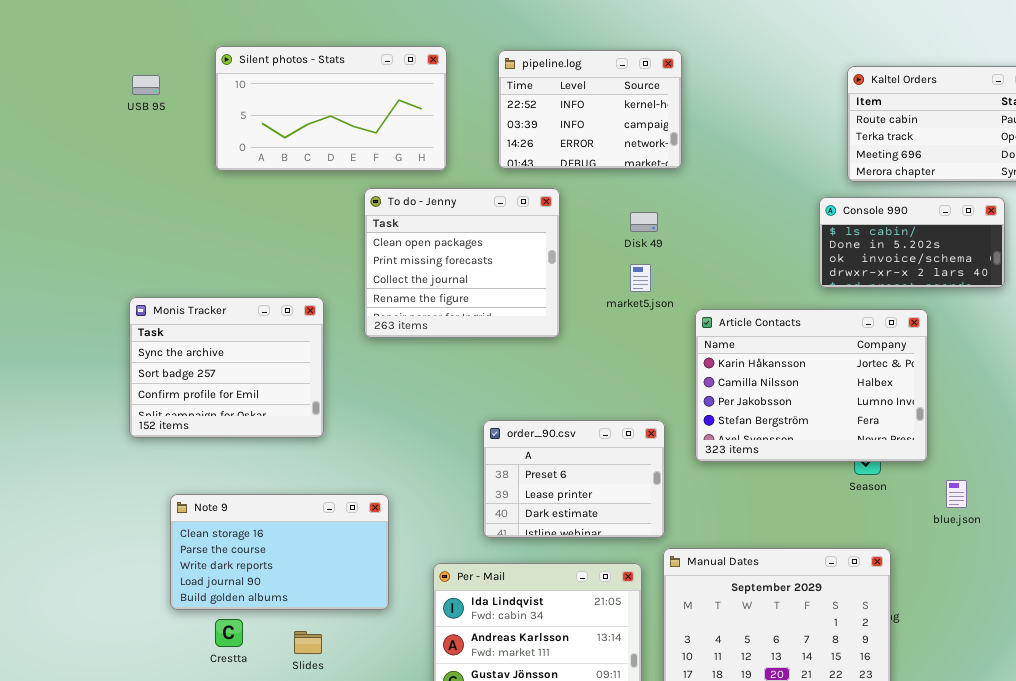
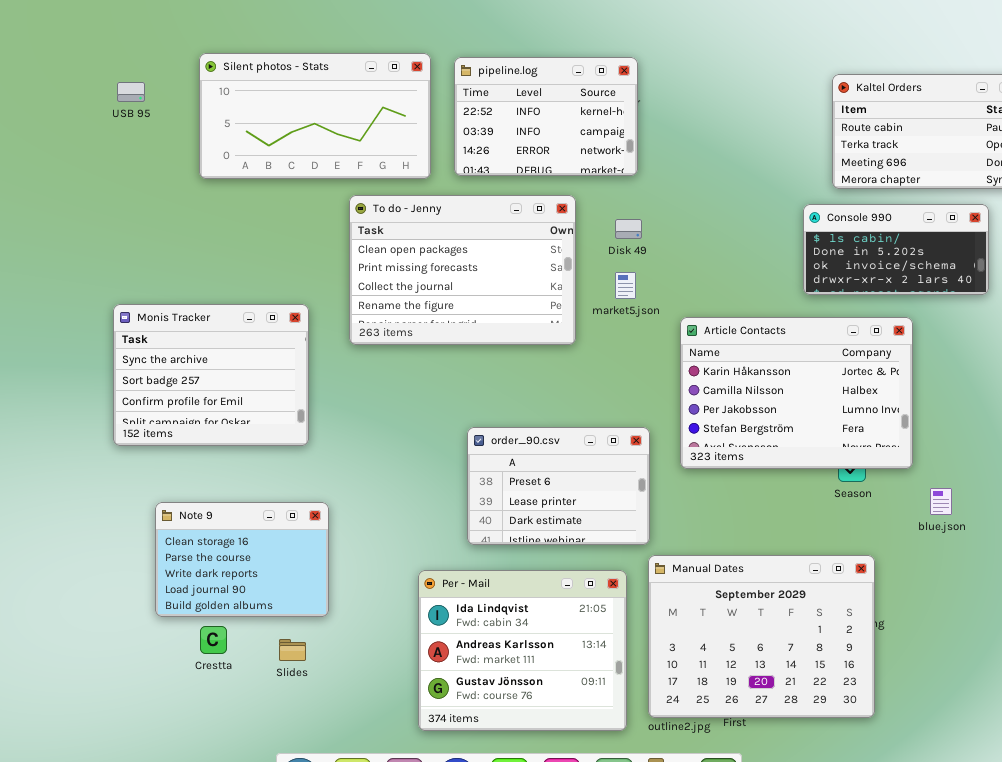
pipeline.log: [498,50,682,169] -> [454,57,638,176], moved
To do - Jenny: [364,188,560,338] -> [349,195,576,345], resized
Note 9: [170,494,389,610] -> [155,502,329,617], resized

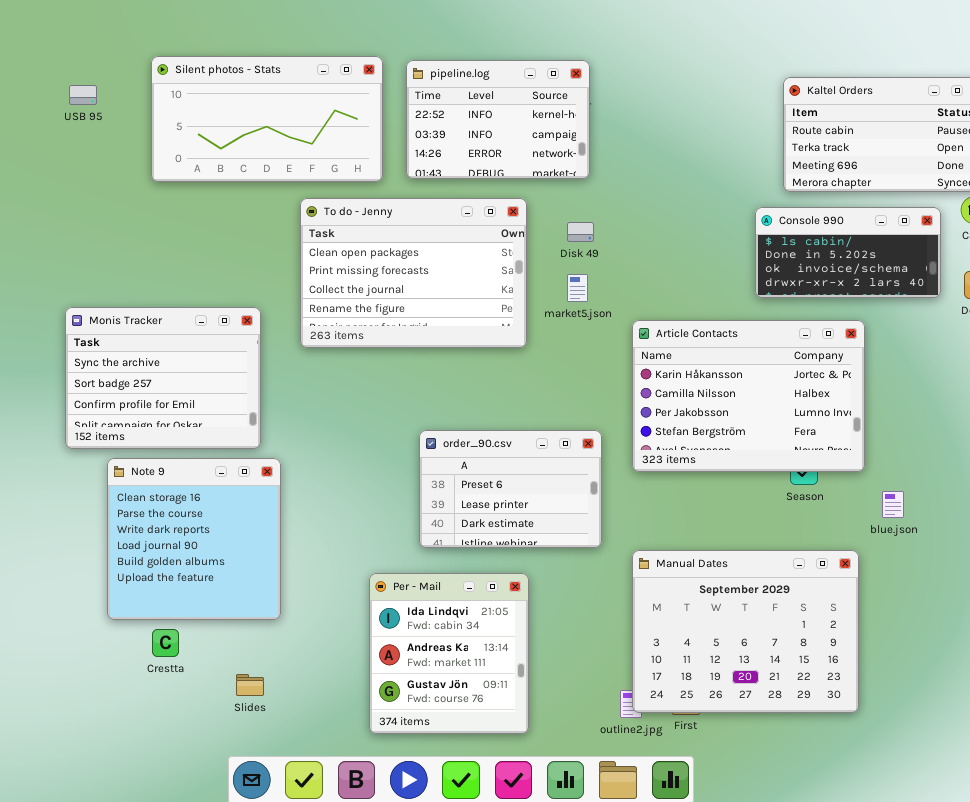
Note 9: [155,502,329,617] -> [107,458,281,620], resized
Manual Dates: [648,555,875,718] -> [632,550,859,713], moved
Per - Mail: [418,570,627,731] -> [369,573,529,734], resized
Slides: [279,639,306,661] -> [236,674,264,696], moved

